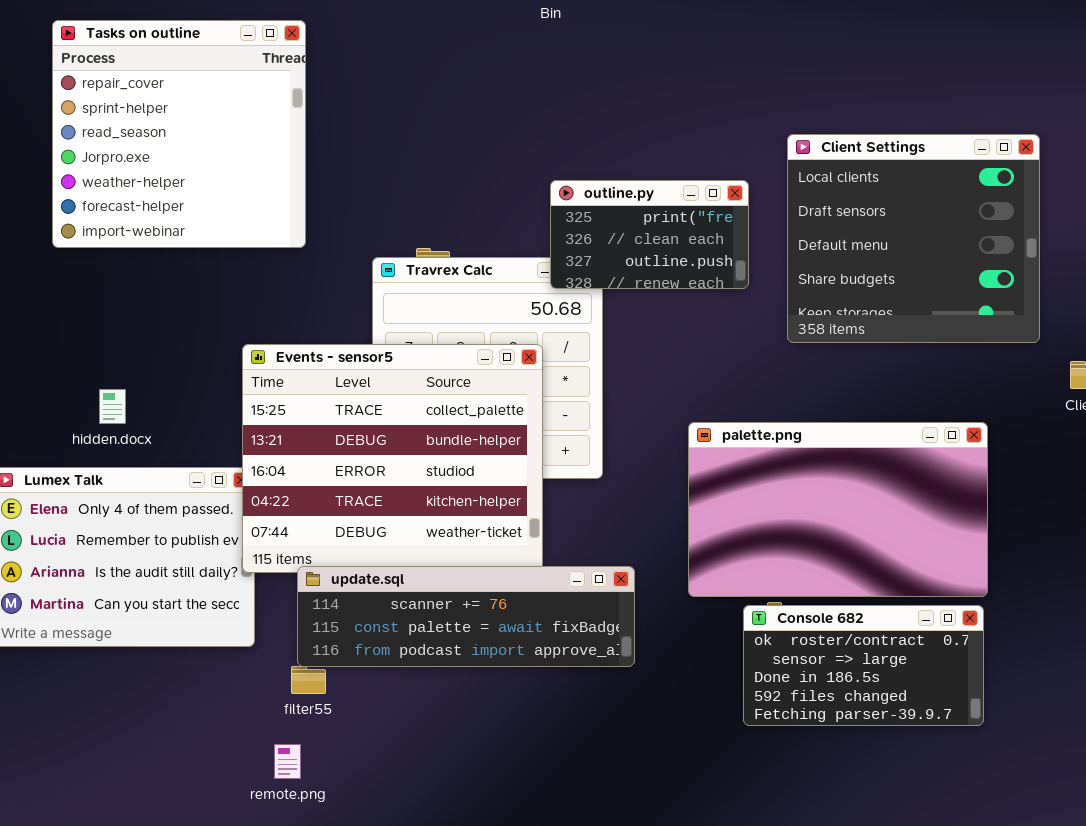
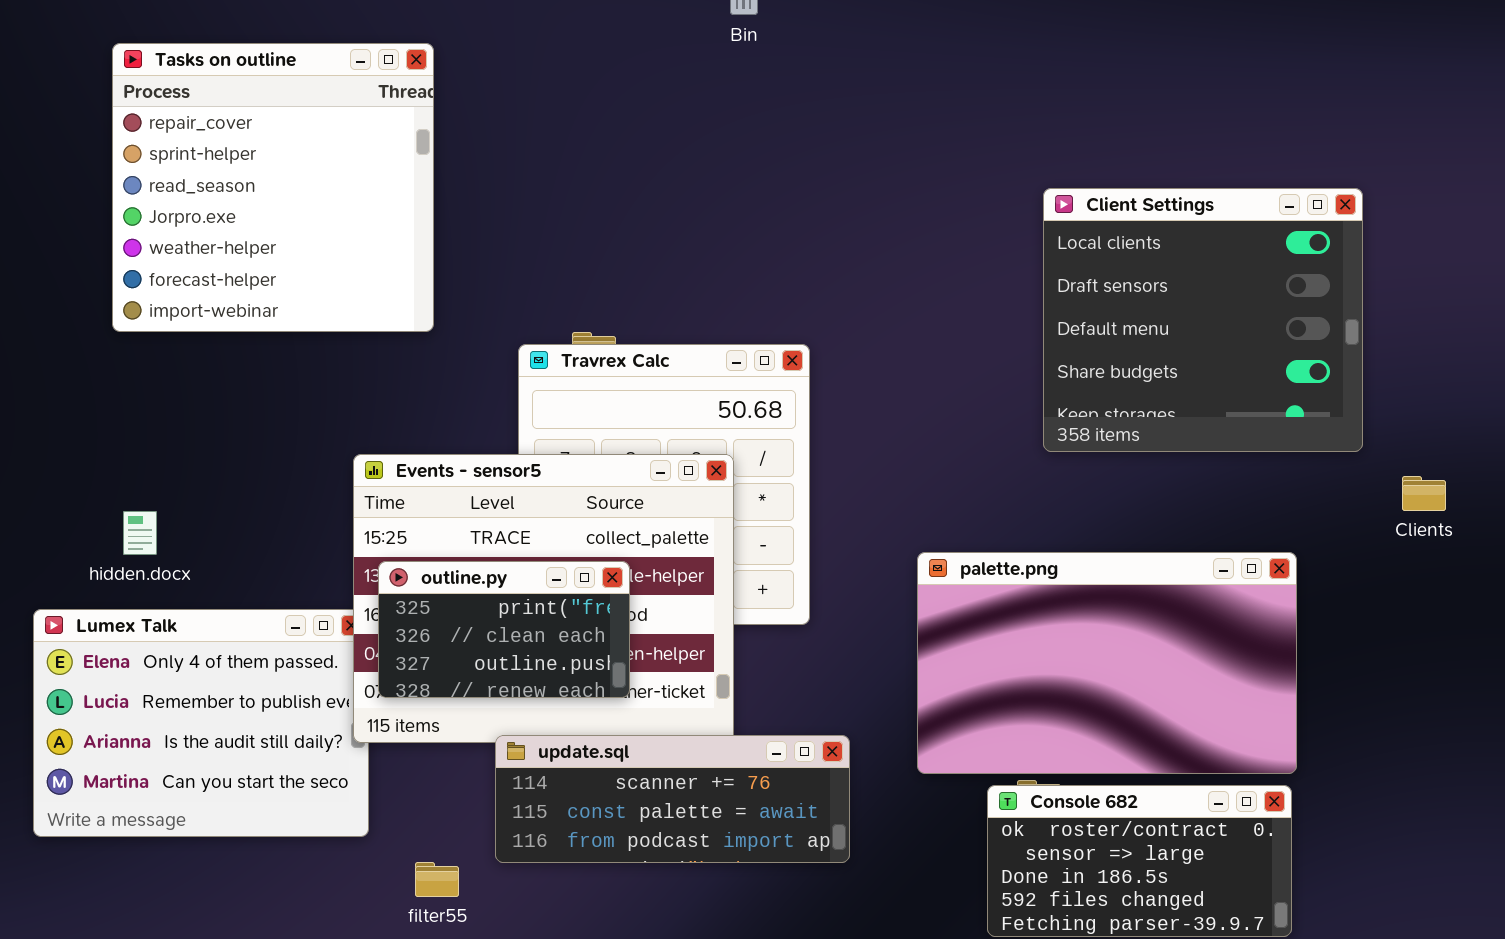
outline.py: [550,180,749,289] -> [378,561,630,698], moved
hidden.docx: [99,389,126,424] -> [123,511,157,555], moved
update.sql: [297,566,635,667] -> [495,735,850,863], resized

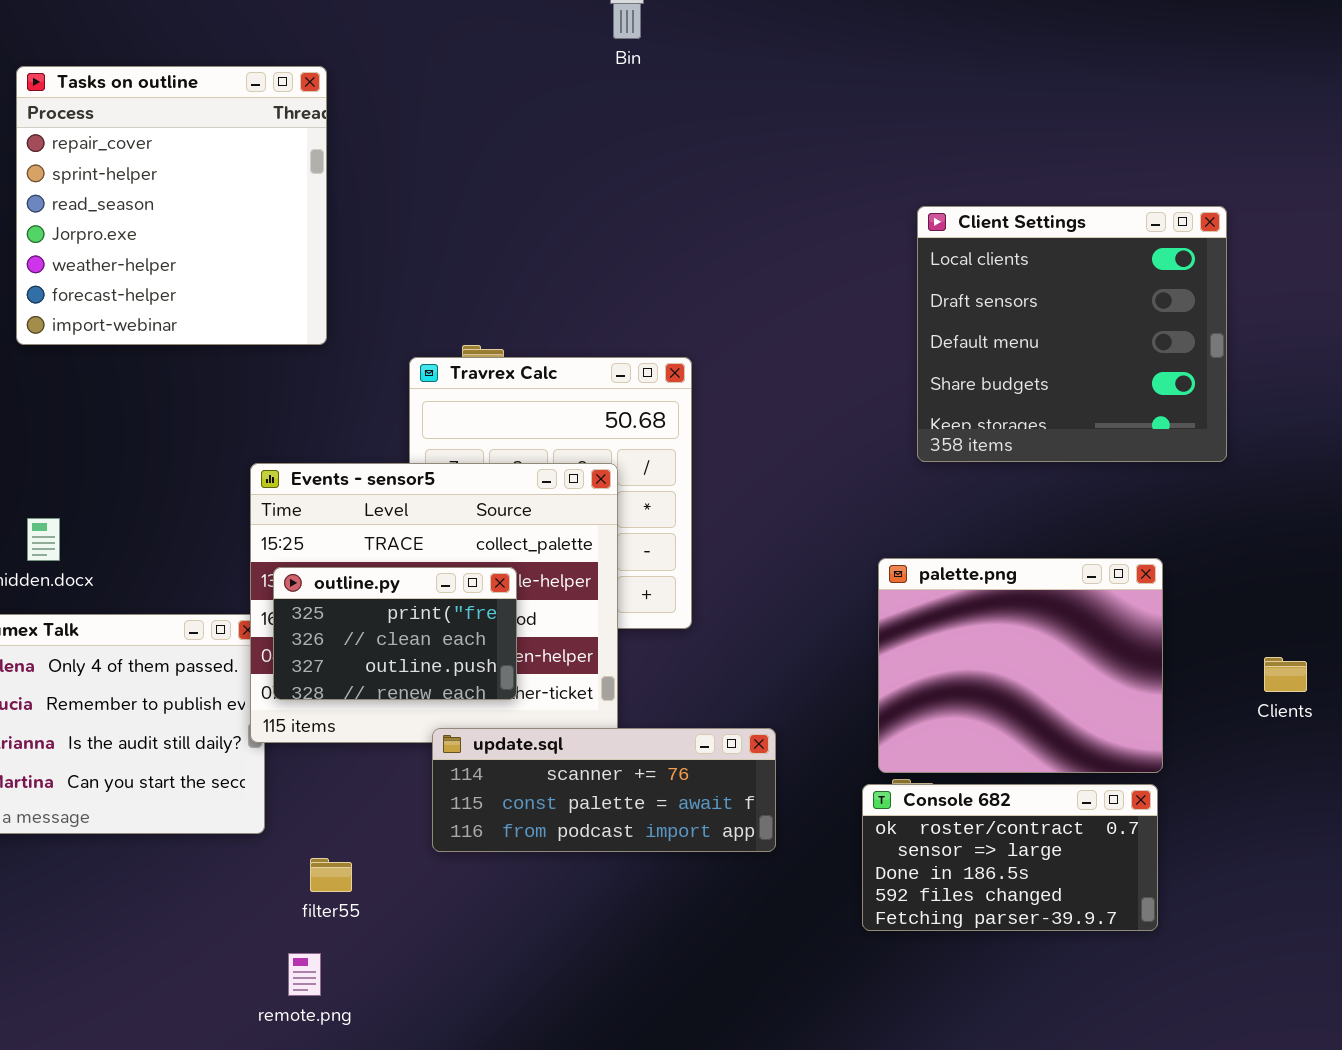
Clients: [1402,476,1446,511] -> [1264,657,1307,692], moved
palette.png: [917,552,1297,774] -> [878,558,1163,773], resized
update.sql: [495,735,850,863] -> [432,728,776,852], moved

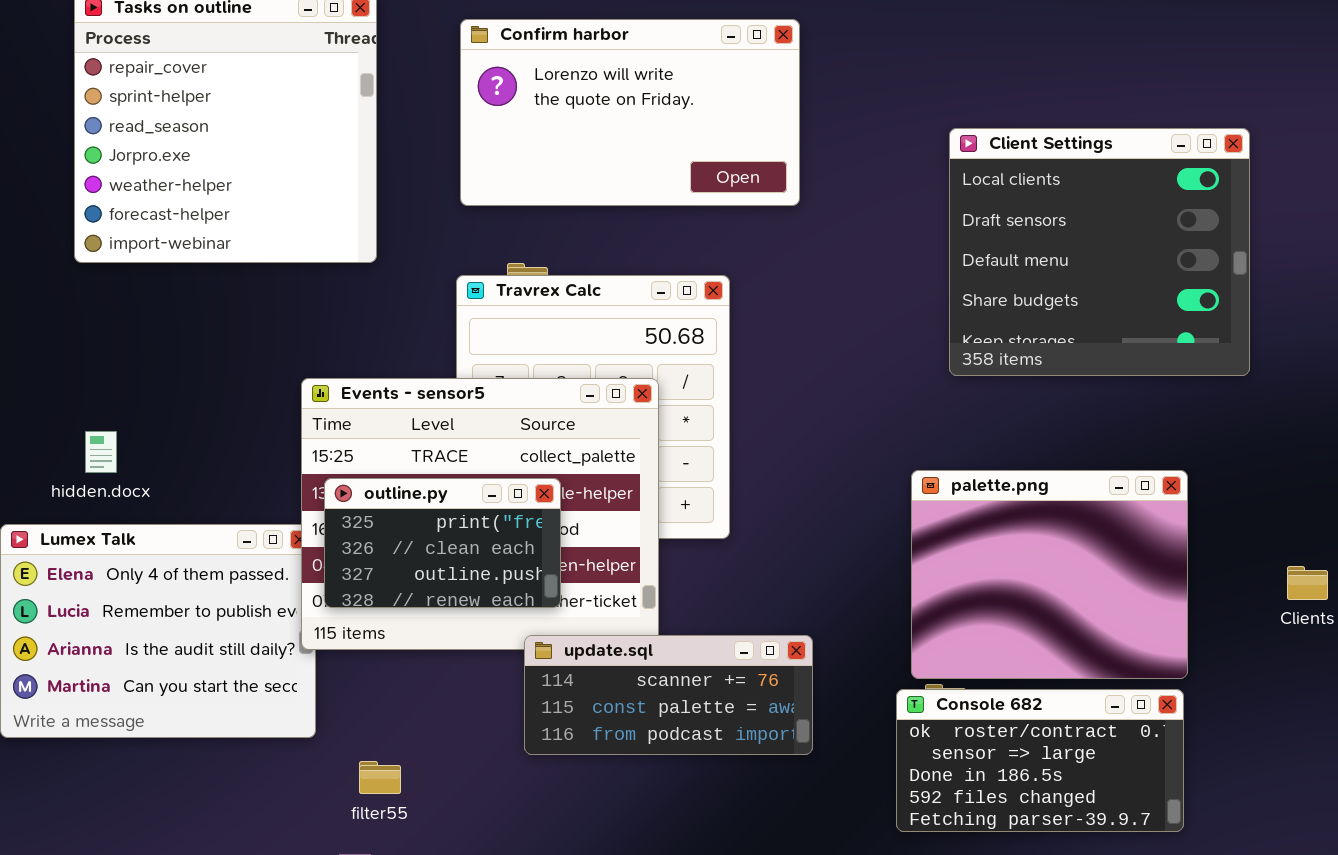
Confirm harbor: none -> [460,19,800,206], opened
update.sql: [432,728,776,852] -> [524,635,813,755], resized

